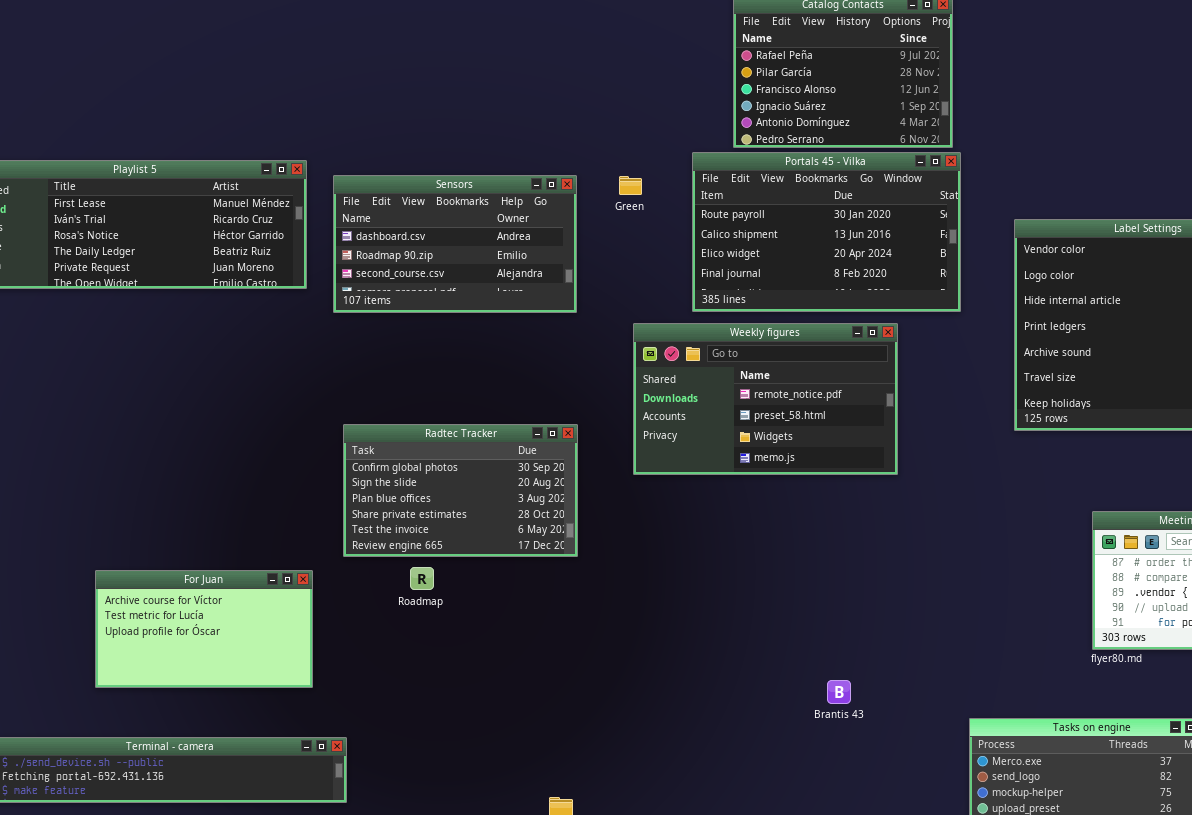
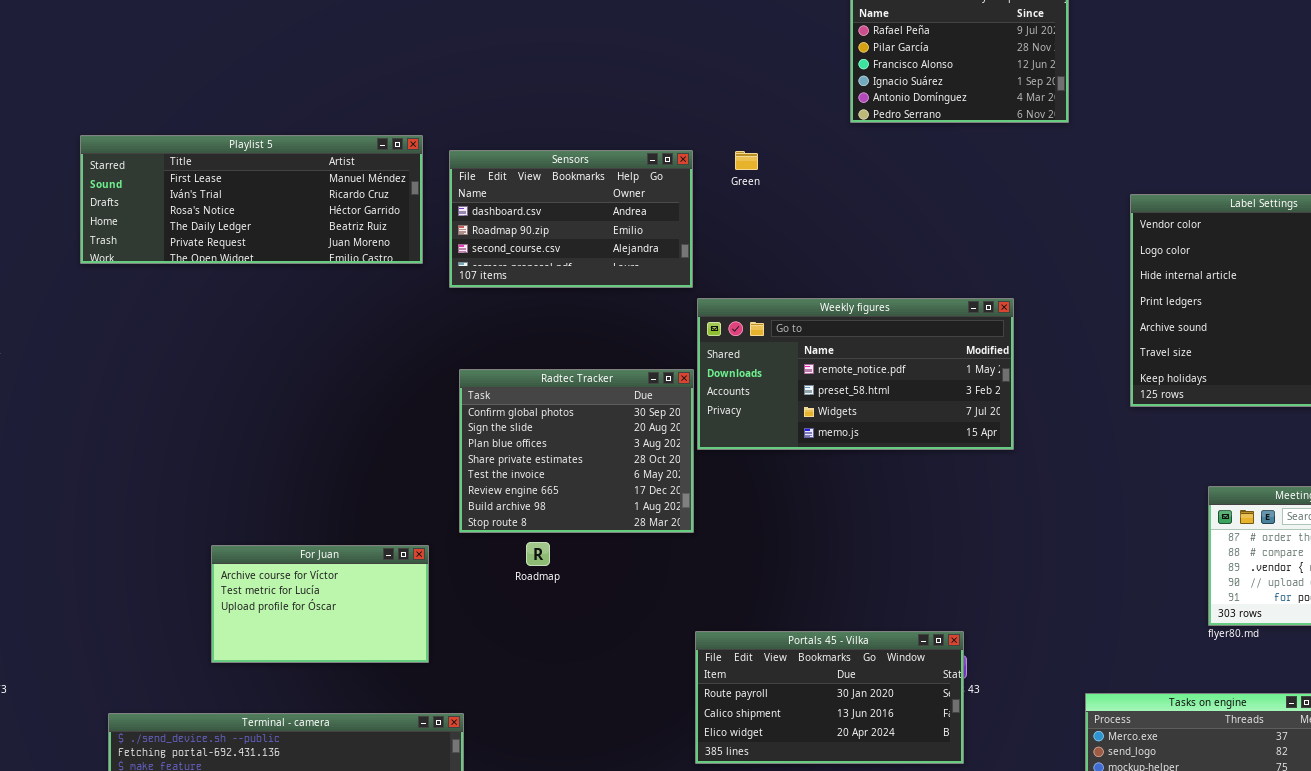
Portals 45 - Vilka: [692,152,961,312] -> [695,631,964,764], moved, resized
Weekly figures: [633,323,898,475] -> [697,298,1014,450], resized
Radtec Tracker: [343,424,578,557] -> [459,369,694,533], resized

